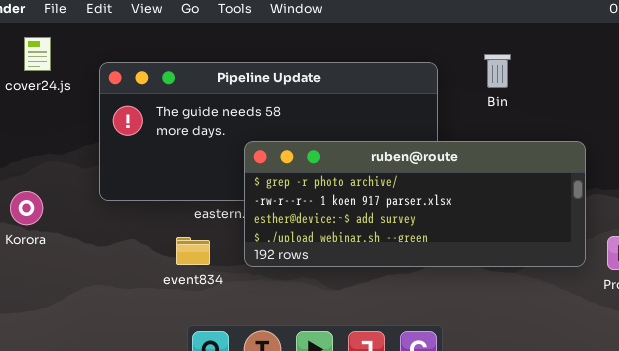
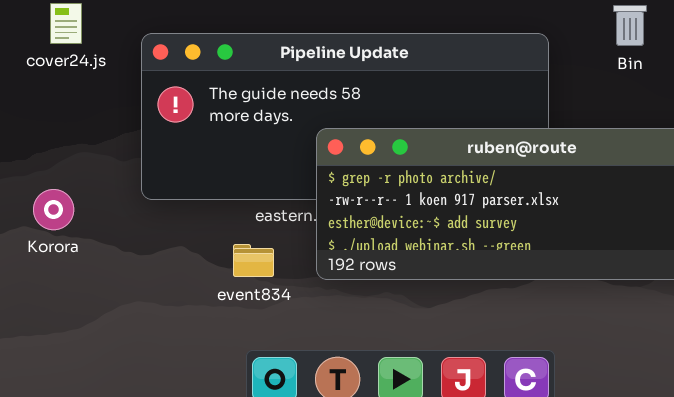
Bin: [484,54,511,88] -> [613,5,647,46], moved

